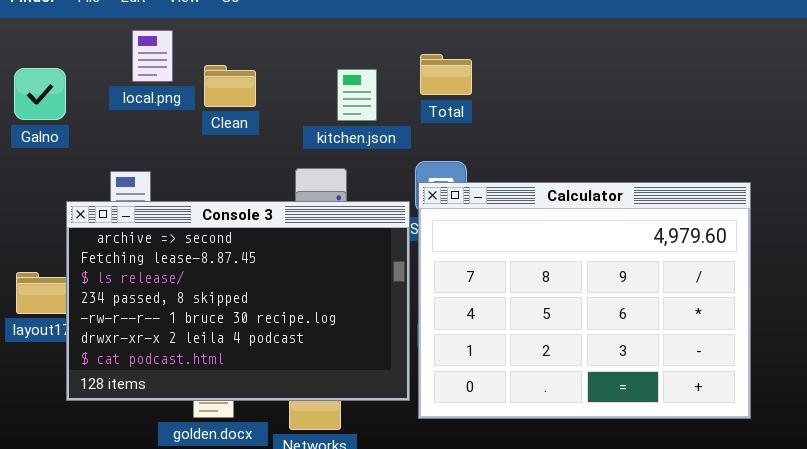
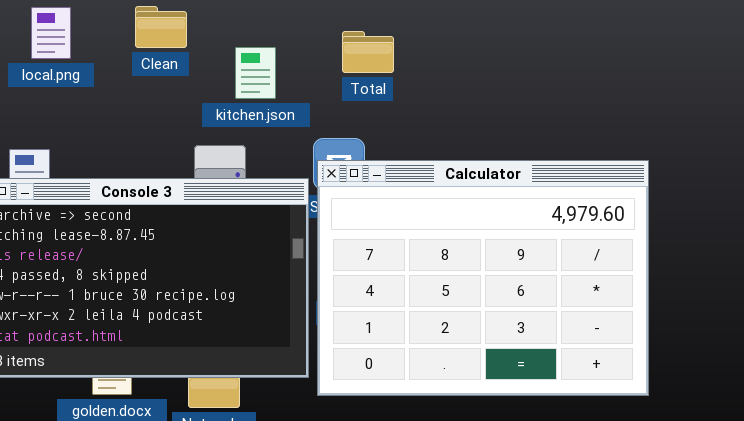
Total: [420,54,472,95] -> [342,31,394,73], moved
Clean: [204,65,256,107] -> [135,6,187,48], moved

